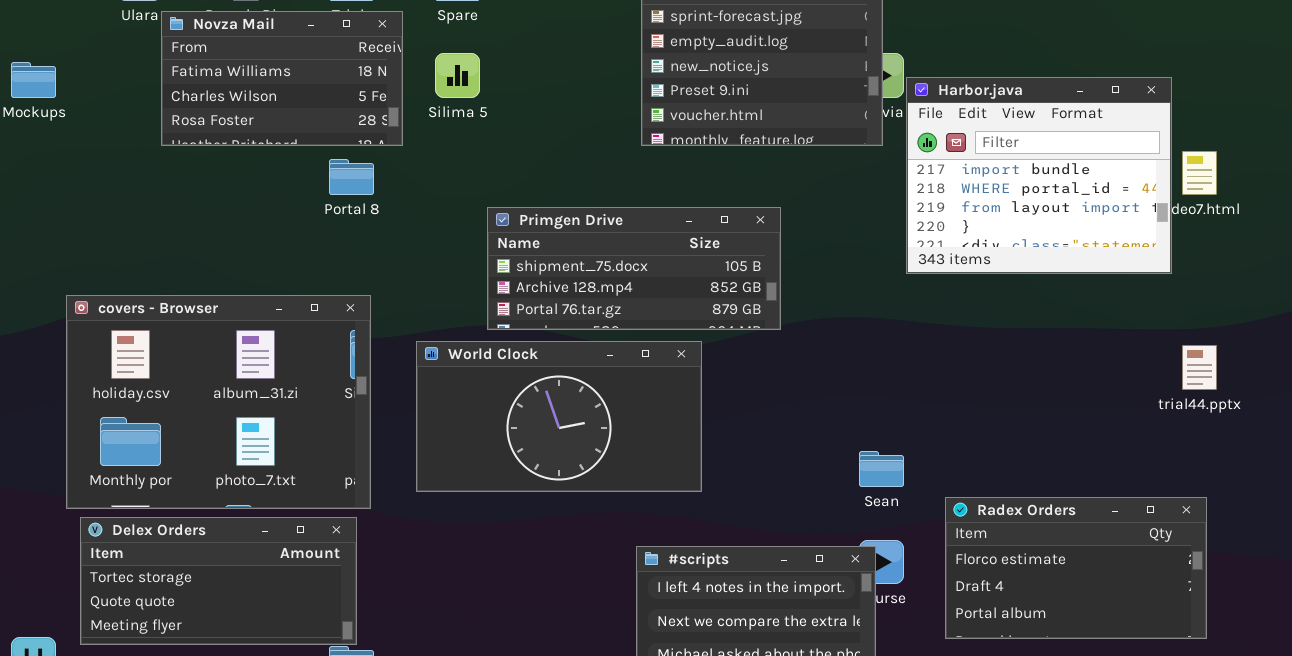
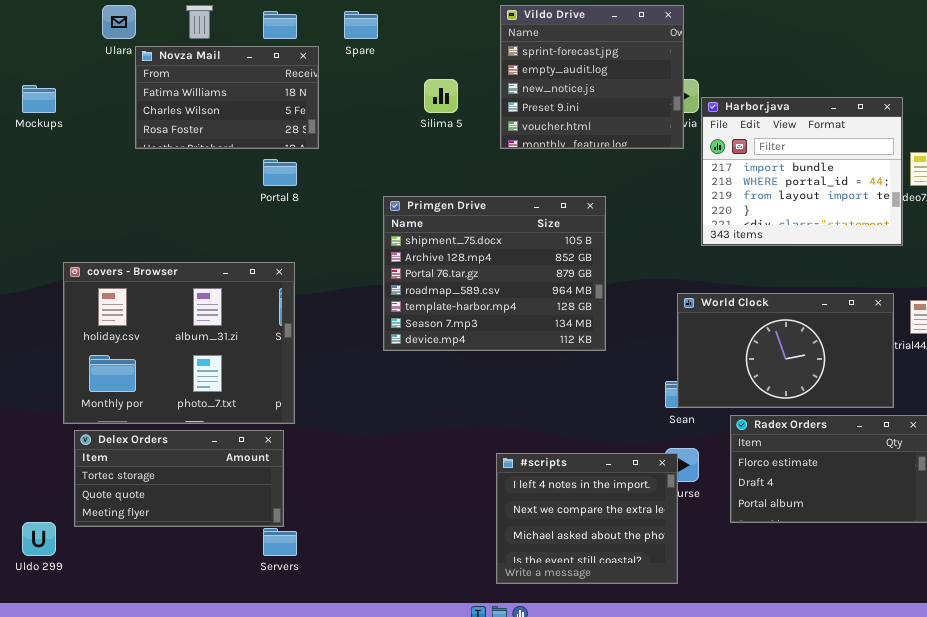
Silima 5: [435,53,480,98] -> [424,79,458,113], moved
Primgen Drive: [487,207,781,330] -> [383,196,606,351], resized
World Clock: [416,341,702,492] -> [677,293,894,408], moved

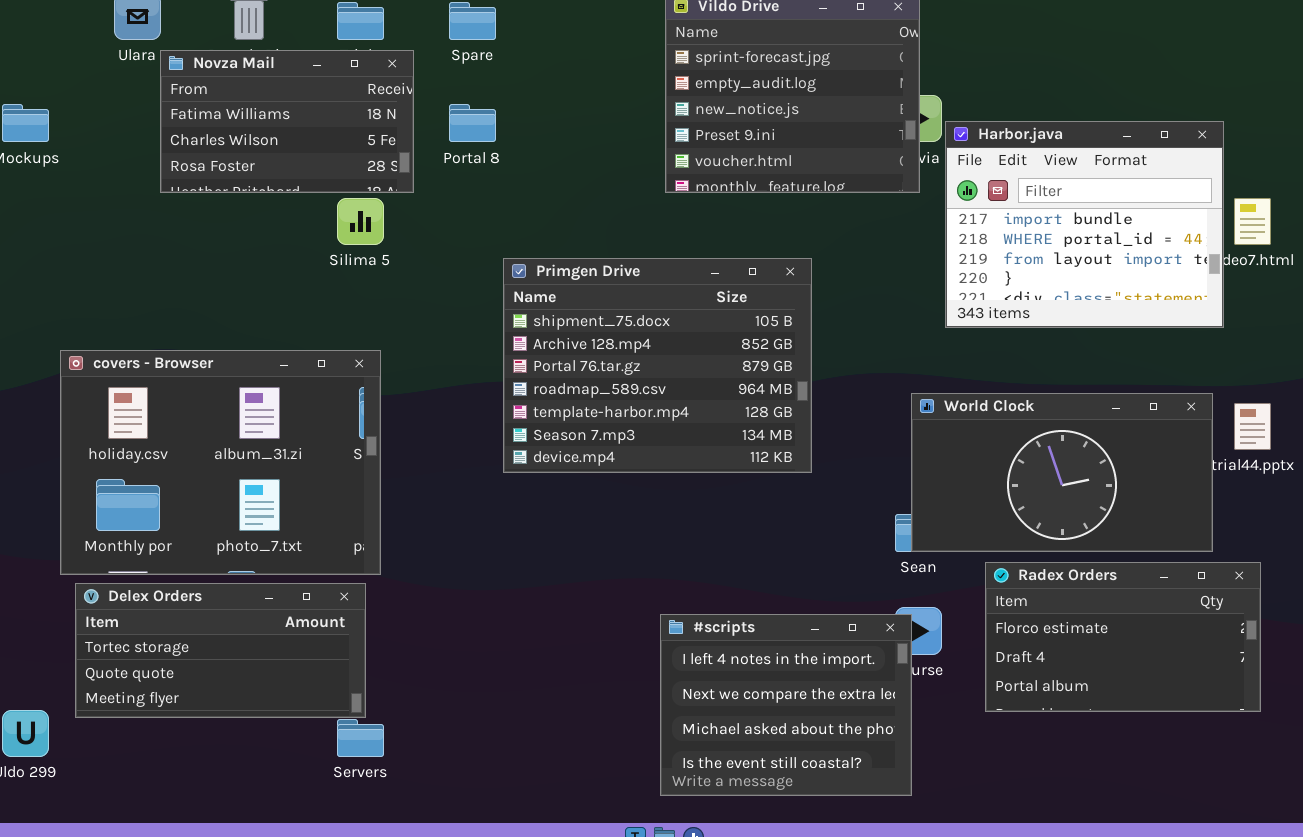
Silima 5: [424,79,458,113] -> [337,198,384,245], moved
Portal 8: [263,159,297,186] -> [449,104,496,142], moved

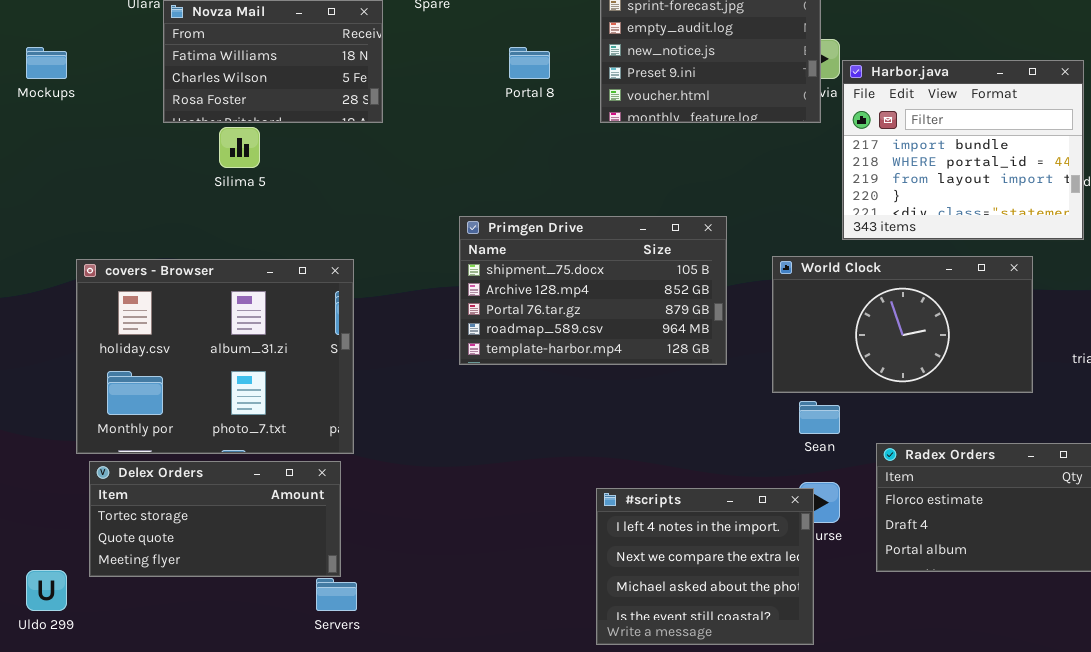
Portal 8: [449,104,496,142] -> [509,47,550,79], moved
Silima 5: [337,198,384,245] -> [219,127,260,168], moved
Primgen Drive: [503,258,812,473] -> [459,216,727,365], resized
World Clock: [911,393,1213,552] -> [772,256,1033,393], moved

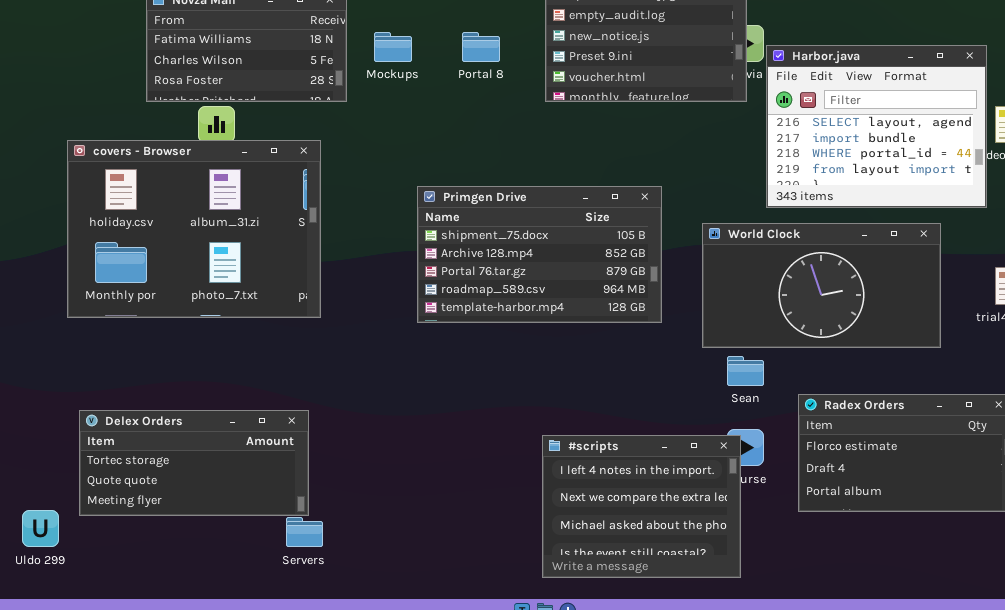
Mockups: [26,47,67,79] -> [374,32,412,62], moved
Harbor.java: [842,60,1084,240] -> [766,45,987,208], scrolled up 1 row
covers - Browser: [76,259,354,454] -> [67,140,321,318], moved

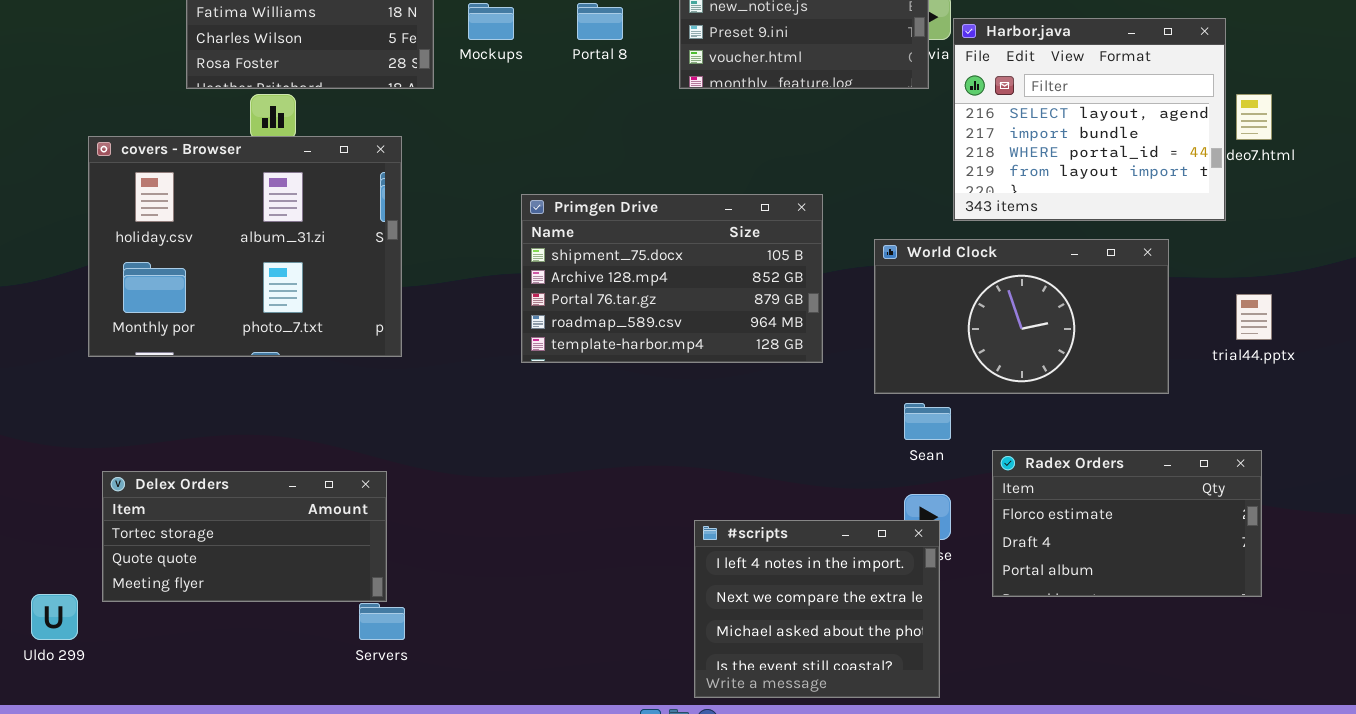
#scripts: [542,435,741,578] -> [694,520,940,698], moved

